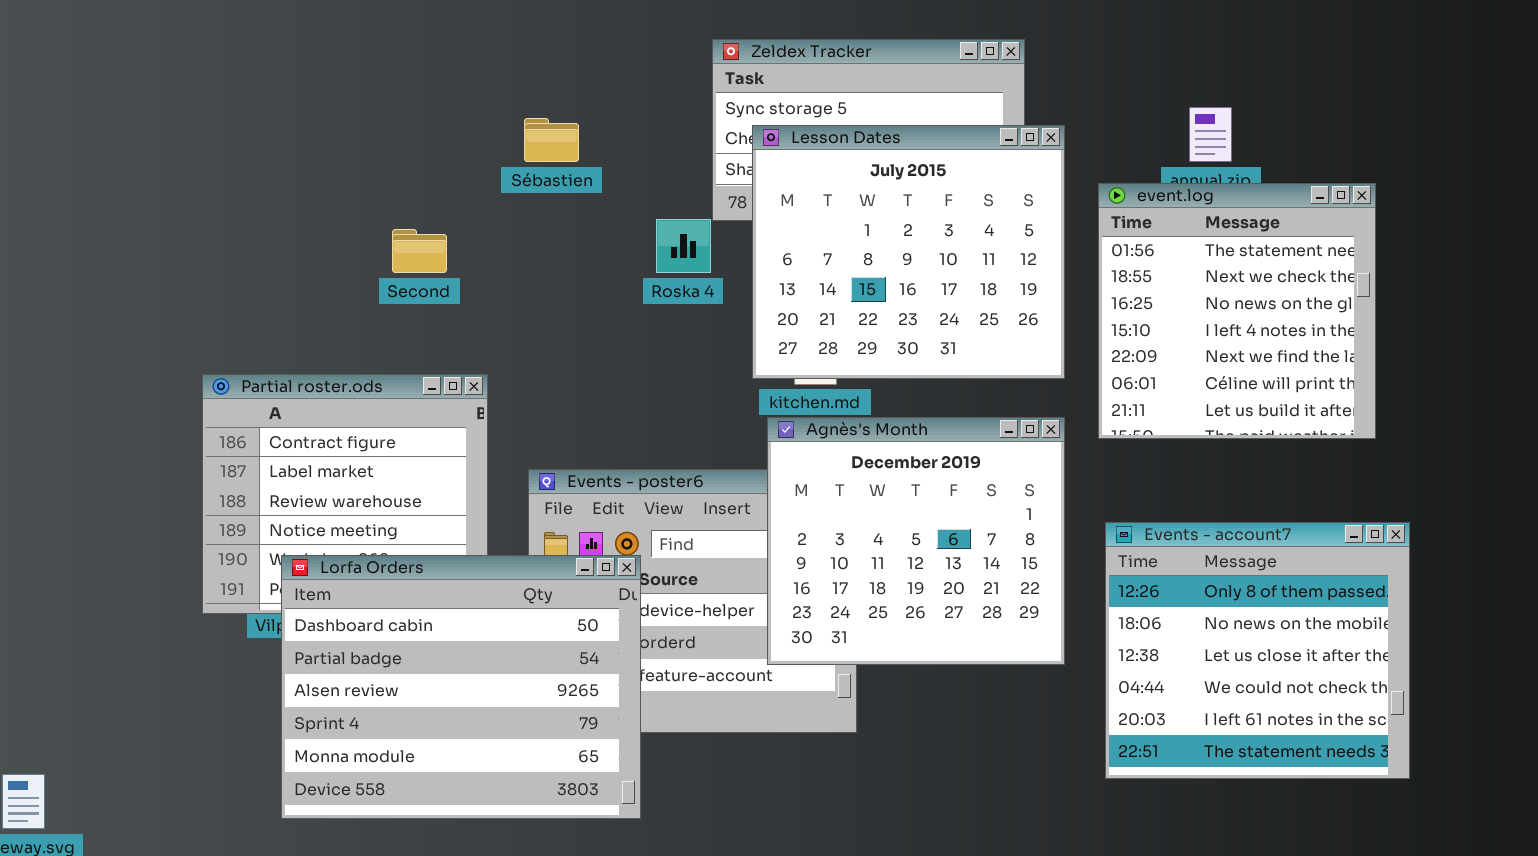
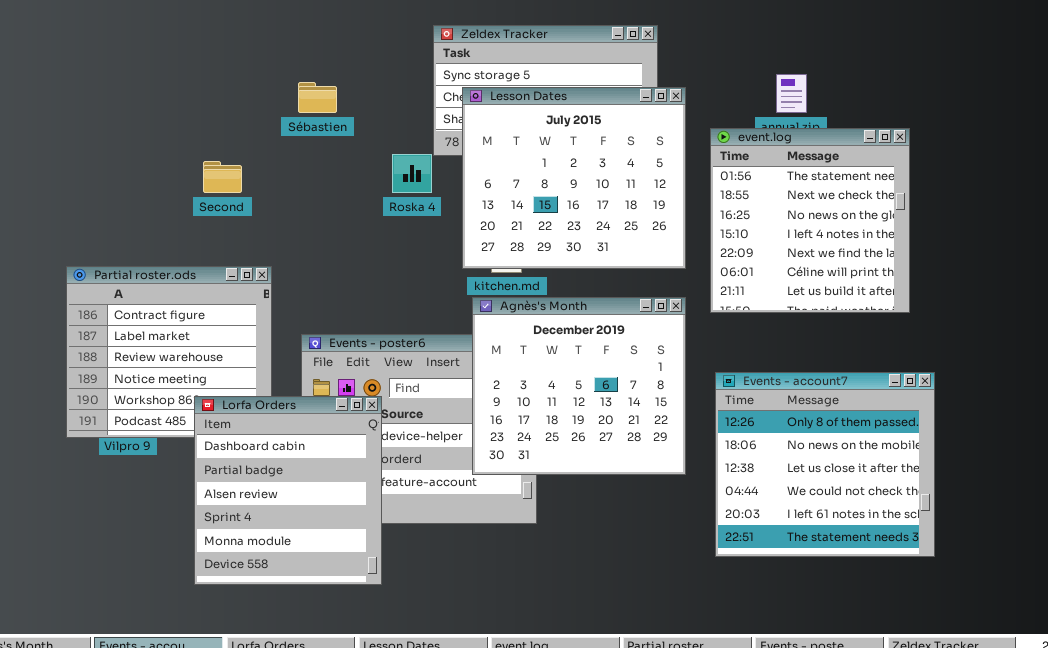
Lorfa Orders: [281,555,641,819] -> [194,396,382,585], resized

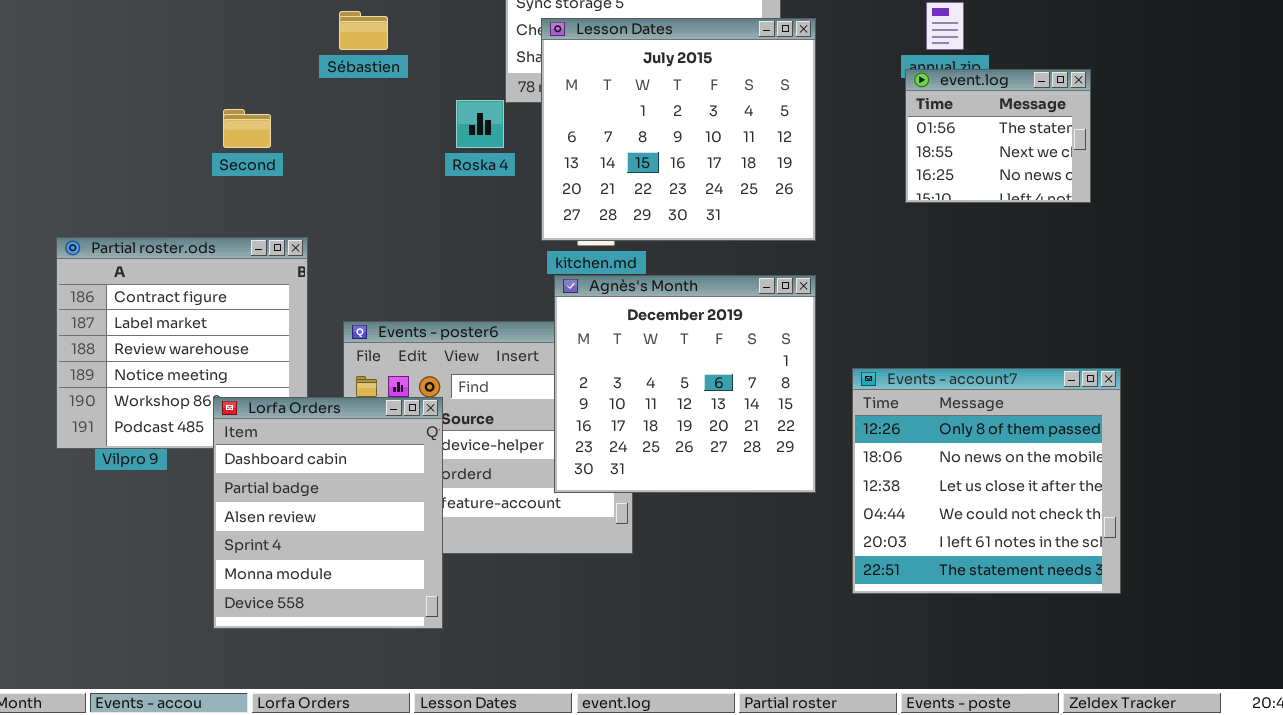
event.log: [710,128,910,313] -> [905,69,1091,203], resized

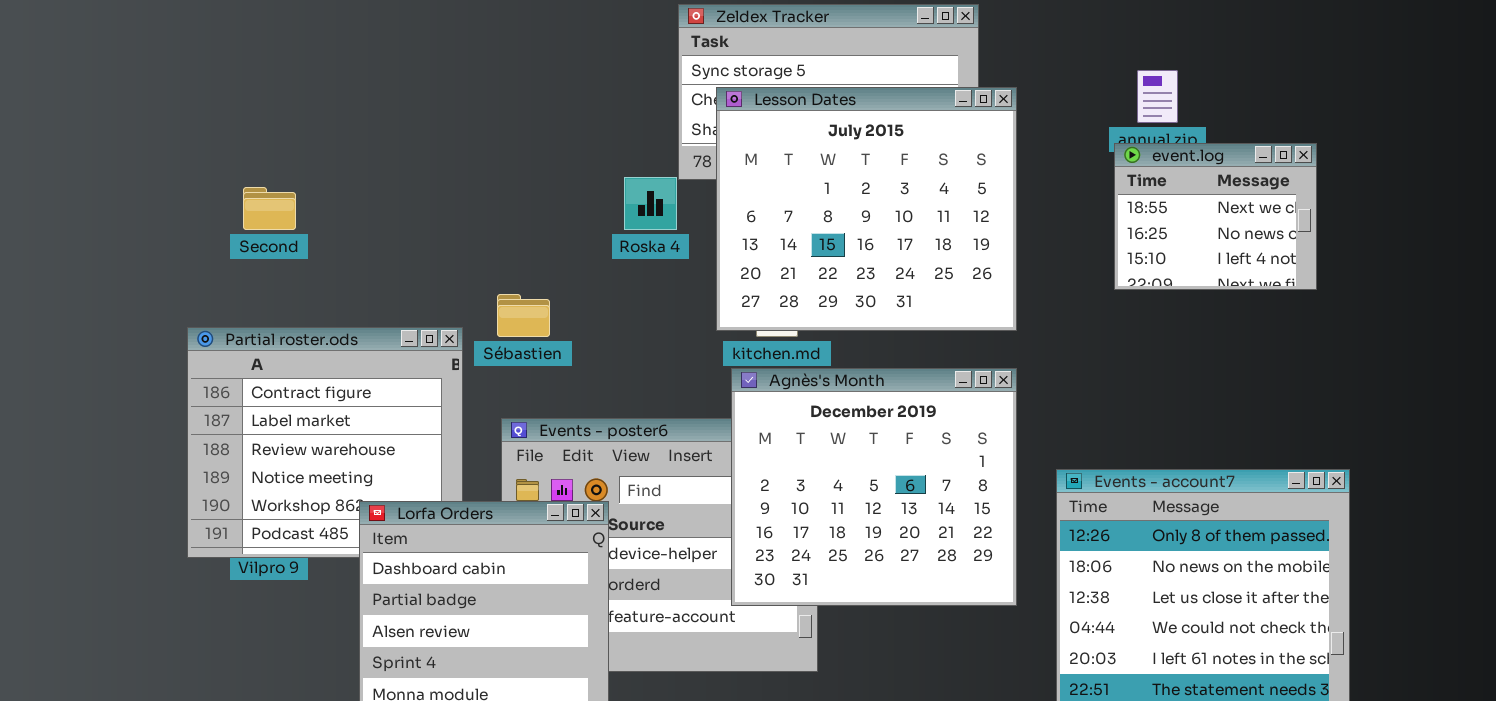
Sébastien: [339,11,388,50] -> [497,294,550,337], moved
event.log: [905,69,1091,203] -> [1114,143,1317,290], scrolled down 1 row
Second: [223,109,271,148] -> [243,187,296,230], moved

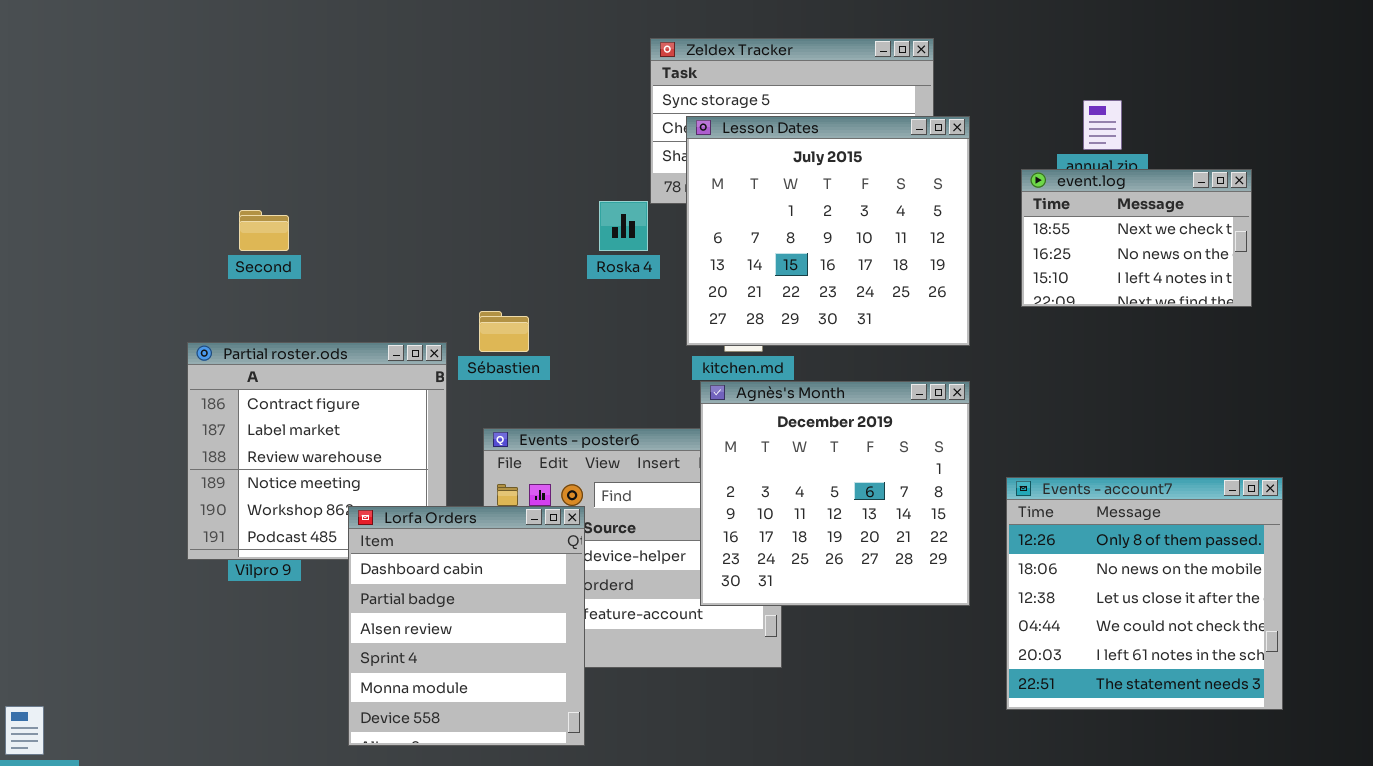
event.log: [1114,143,1317,290] -> [1021,169,1252,307], resized

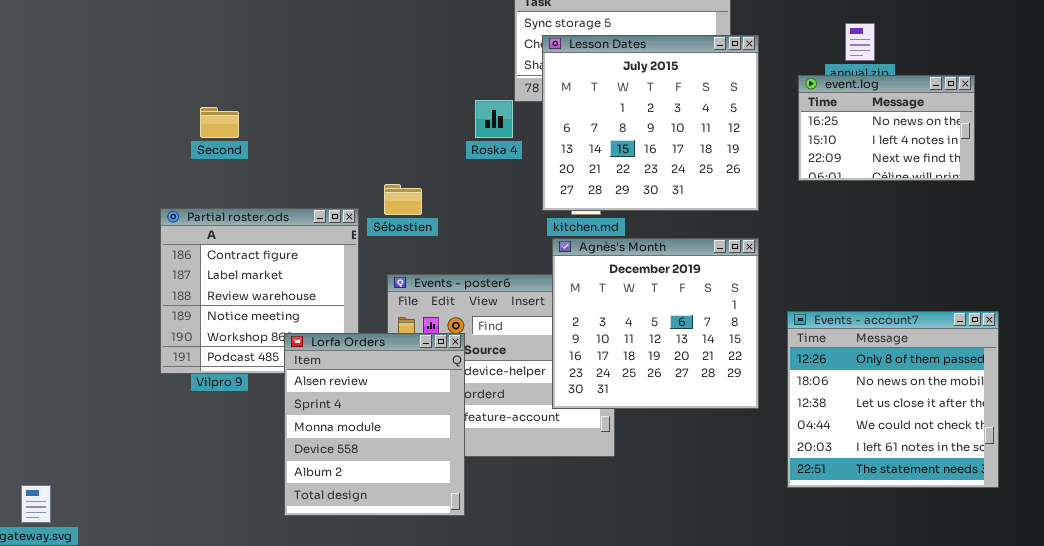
event.log: [1021,169,1252,307] -> [798,75,975,181], scrolled down 1 row
Lorfa Orders: [348,506,585,746] -> [284,333,465,516], scrolled down 2 rows

